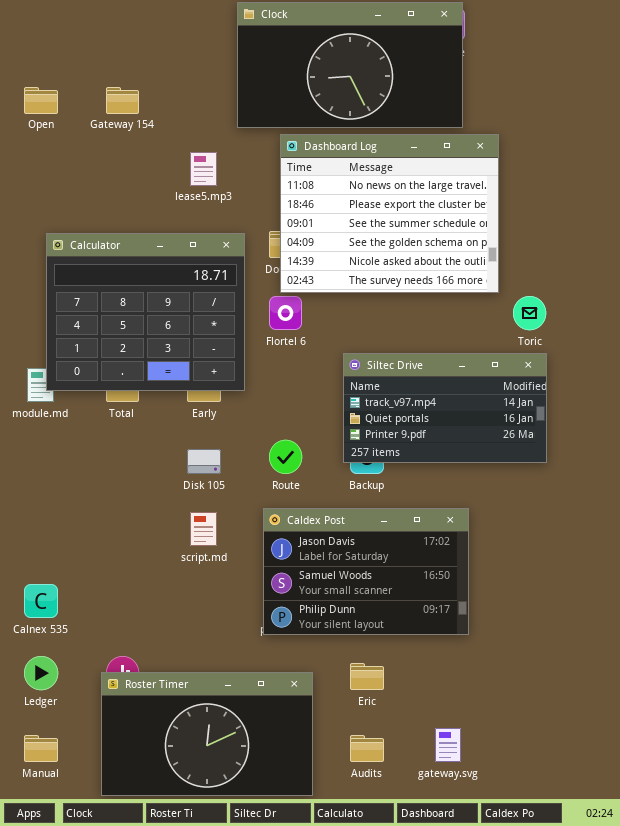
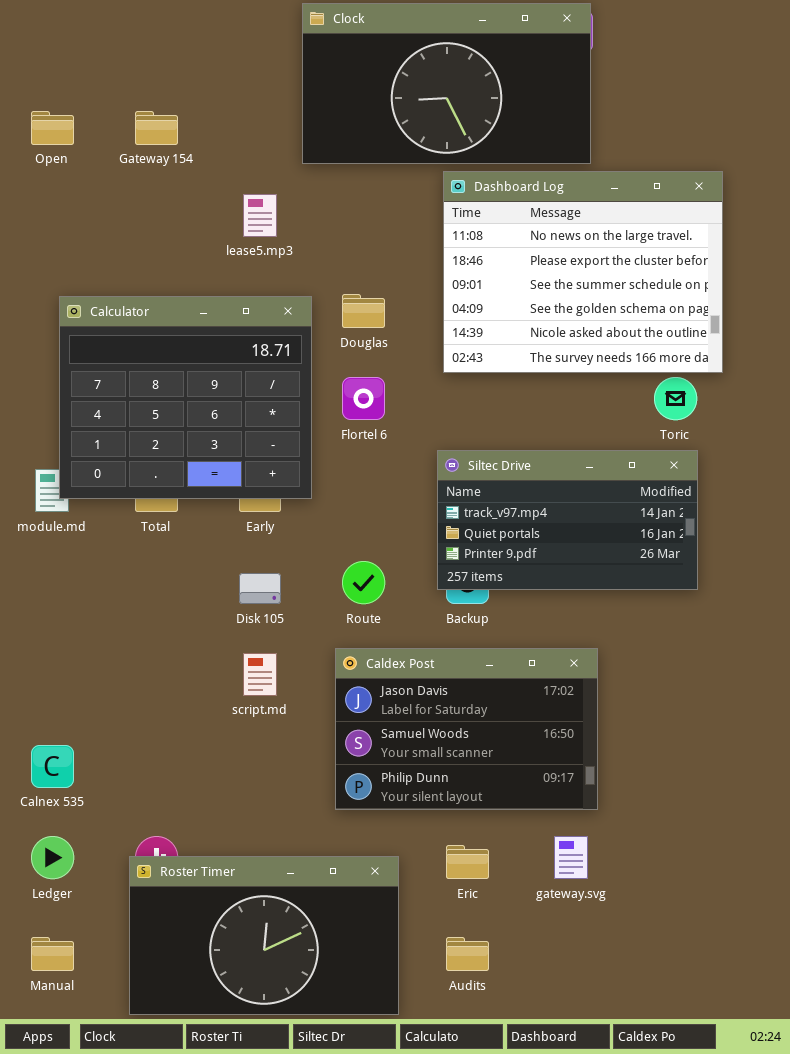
Dashboard Log: [280,134,499,293] -> [443,171,723,373], moved
gateway.svg: [435,728,461,762] -> [554,836,588,879], moved

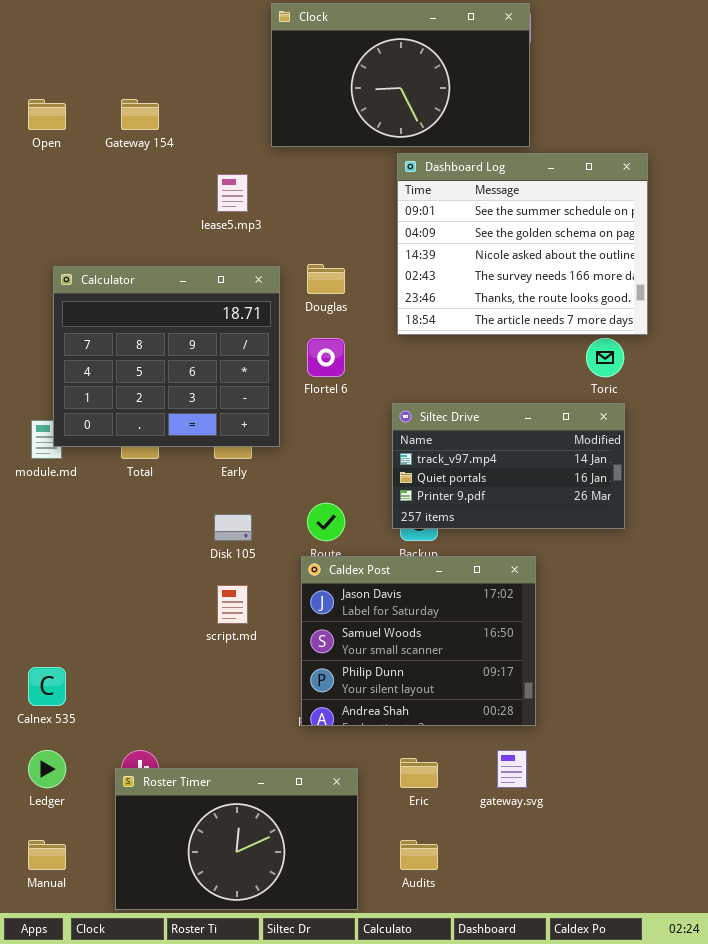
Dashboard Log: [443,171,723,373] -> [397,153,648,335], scrolled down 2 rows
Caldex Post: [335,648,598,810] -> [301,556,536,726], resized

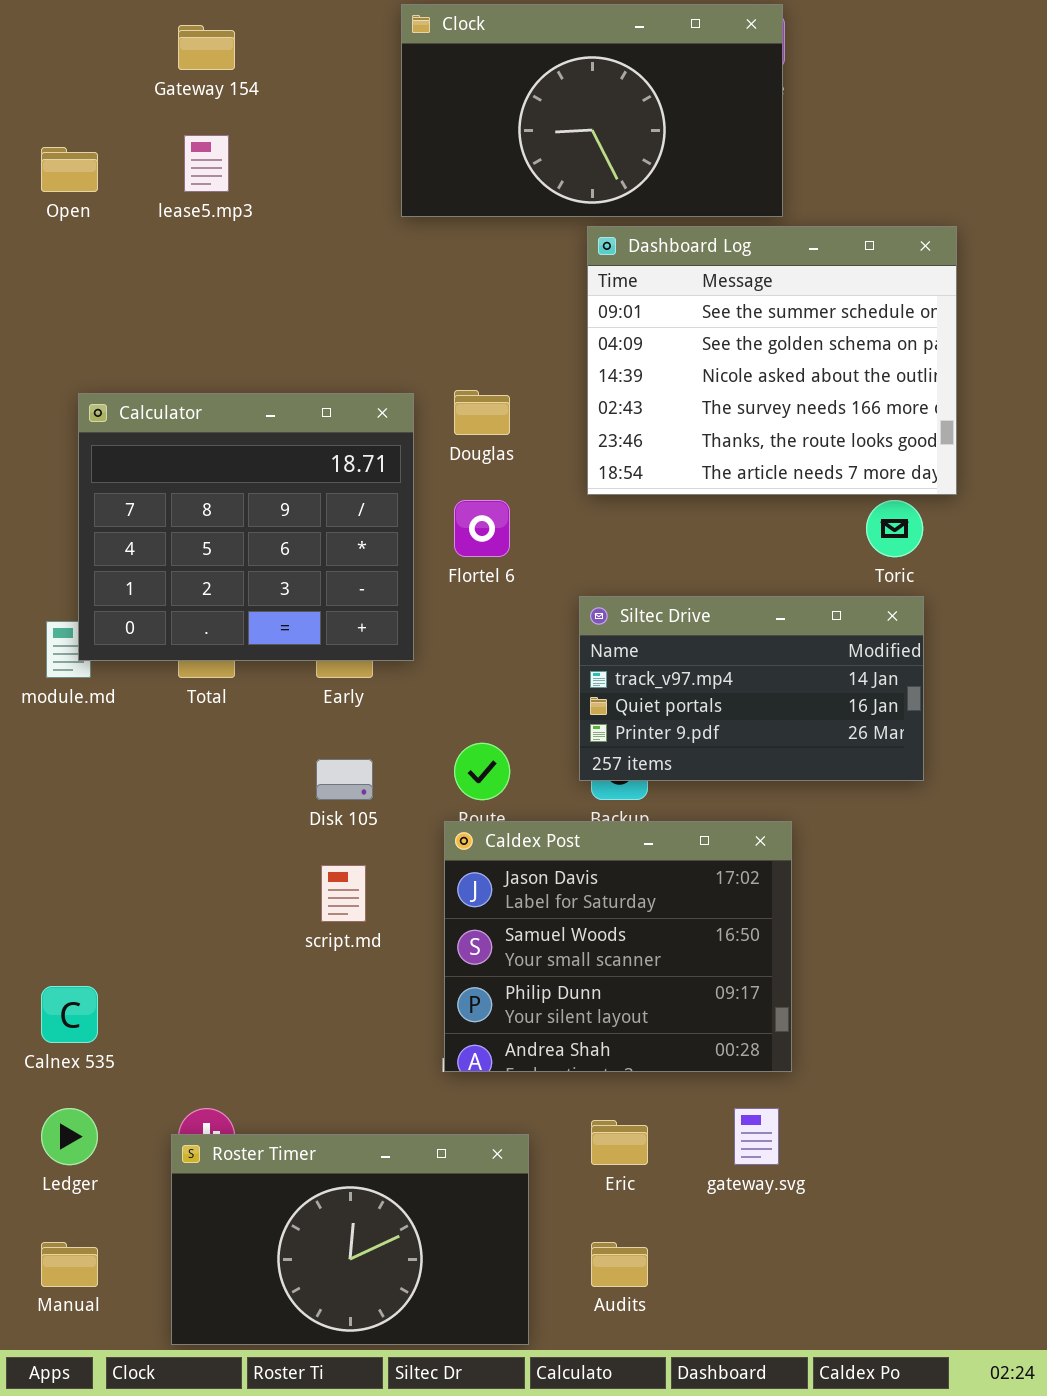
Gateway 154: [121,99,159,130] -> [178,25,235,70], moved
lease5.mp3: [217,174,248,212] -> [184,135,229,192], moved

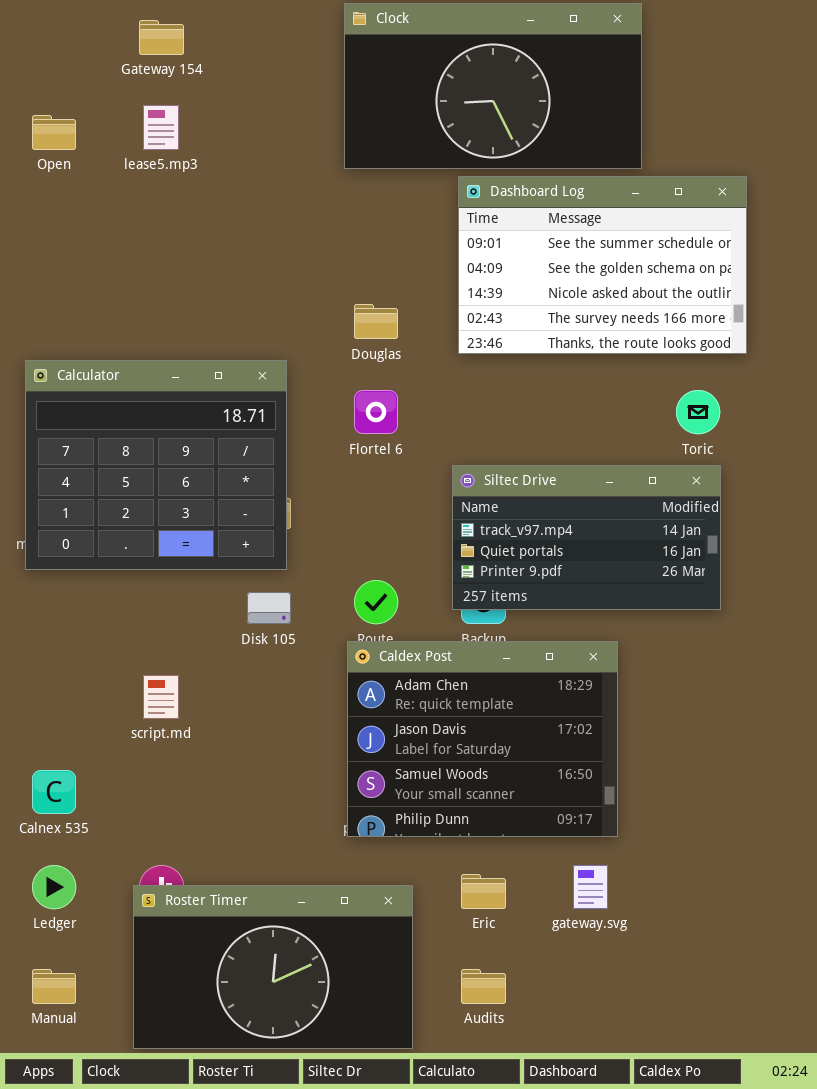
Clock: [401,4,783,217] -> [344,3,642,169], moved
Dashboard Log: [587,226,957,495] -> [458,176,747,354], resized
Calculator: [78,393,414,661] -> [25,360,287,570], moved
Caldex Post: [444,821,792,1072] -> [347,641,618,837], scrolled up 1 row
script.md: [321,865,366,922] -> [143,675,179,719], moved

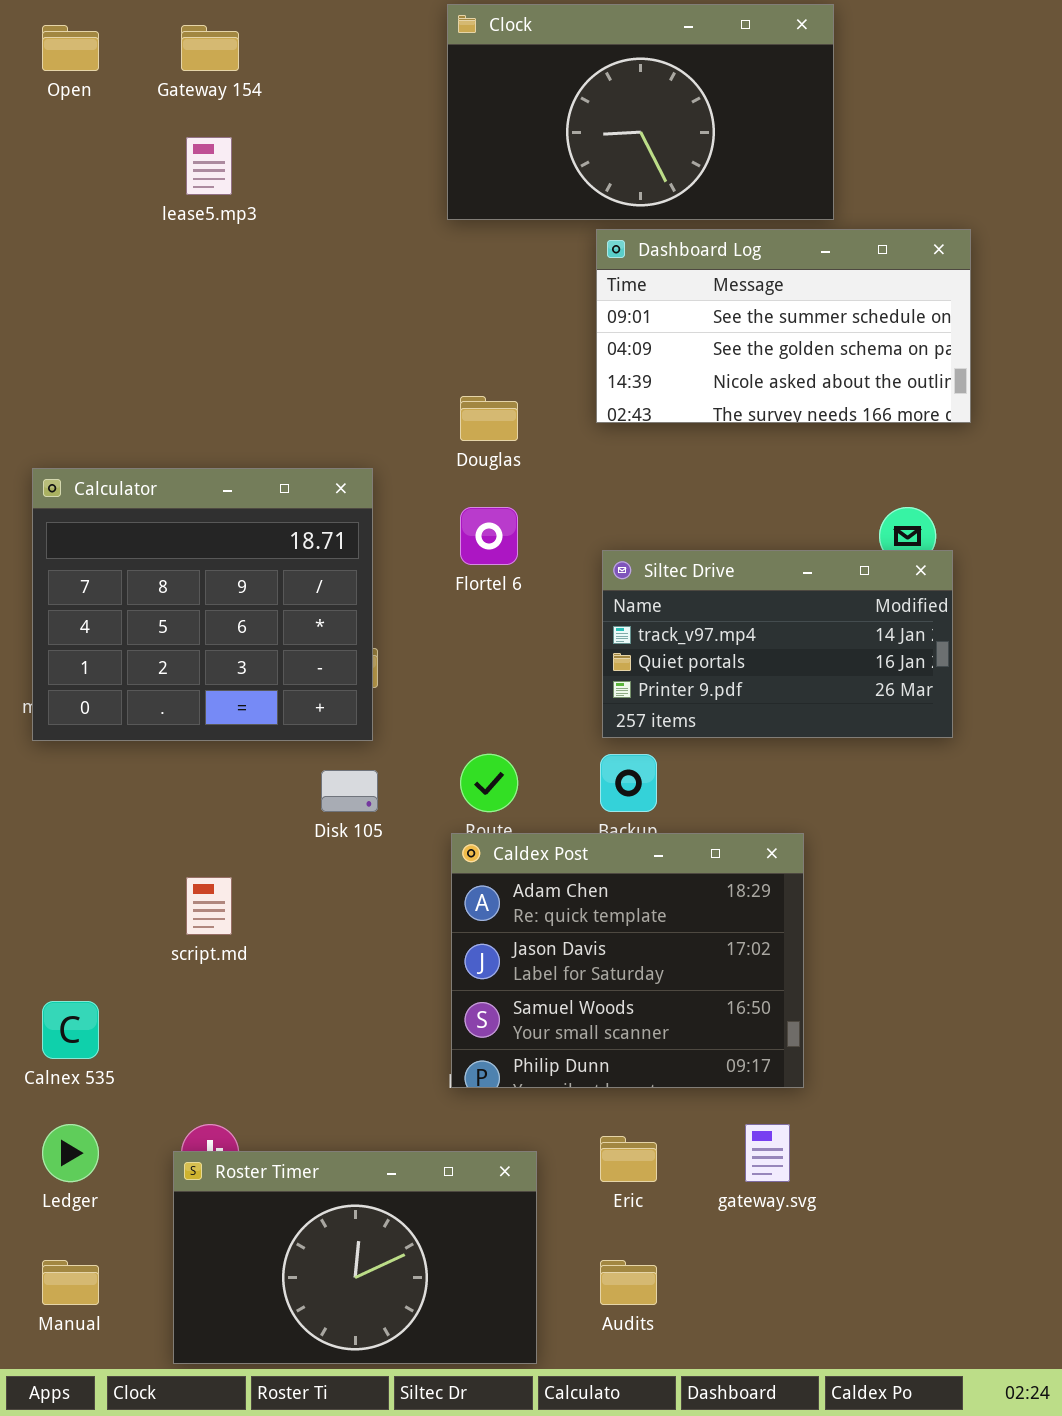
Open: [32,115,76,150] -> [42,25,99,71], moved
Dashboard Log: [458,176,747,354] -> [596,229,971,423], resized
Siltec Drive: [452,465,721,610] -> [602,550,953,738], moved

